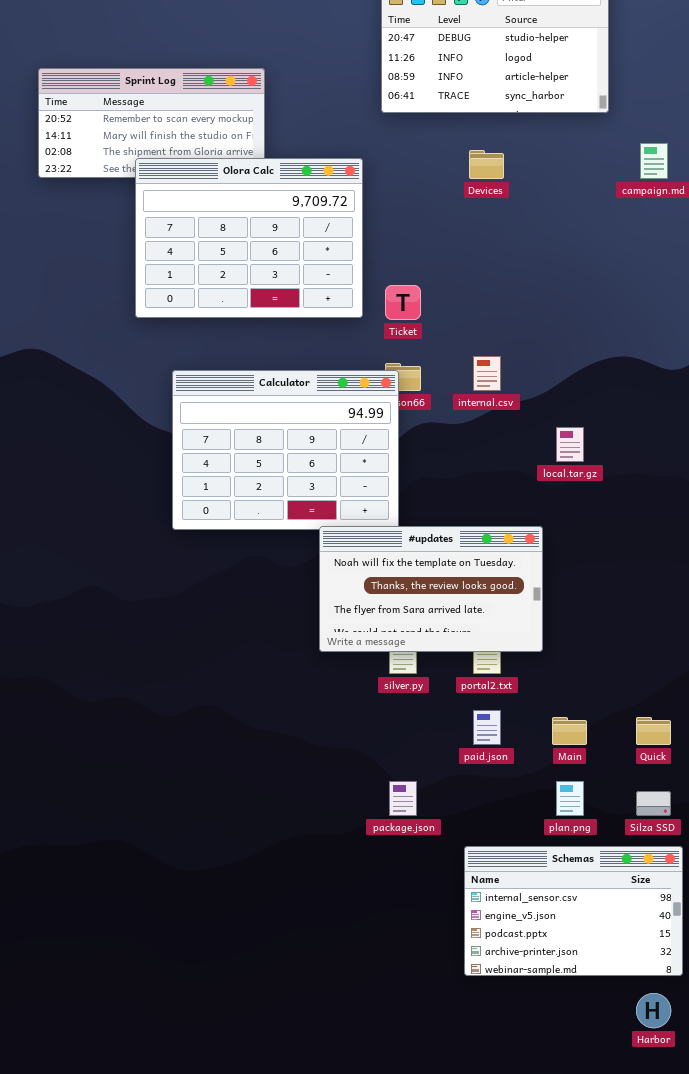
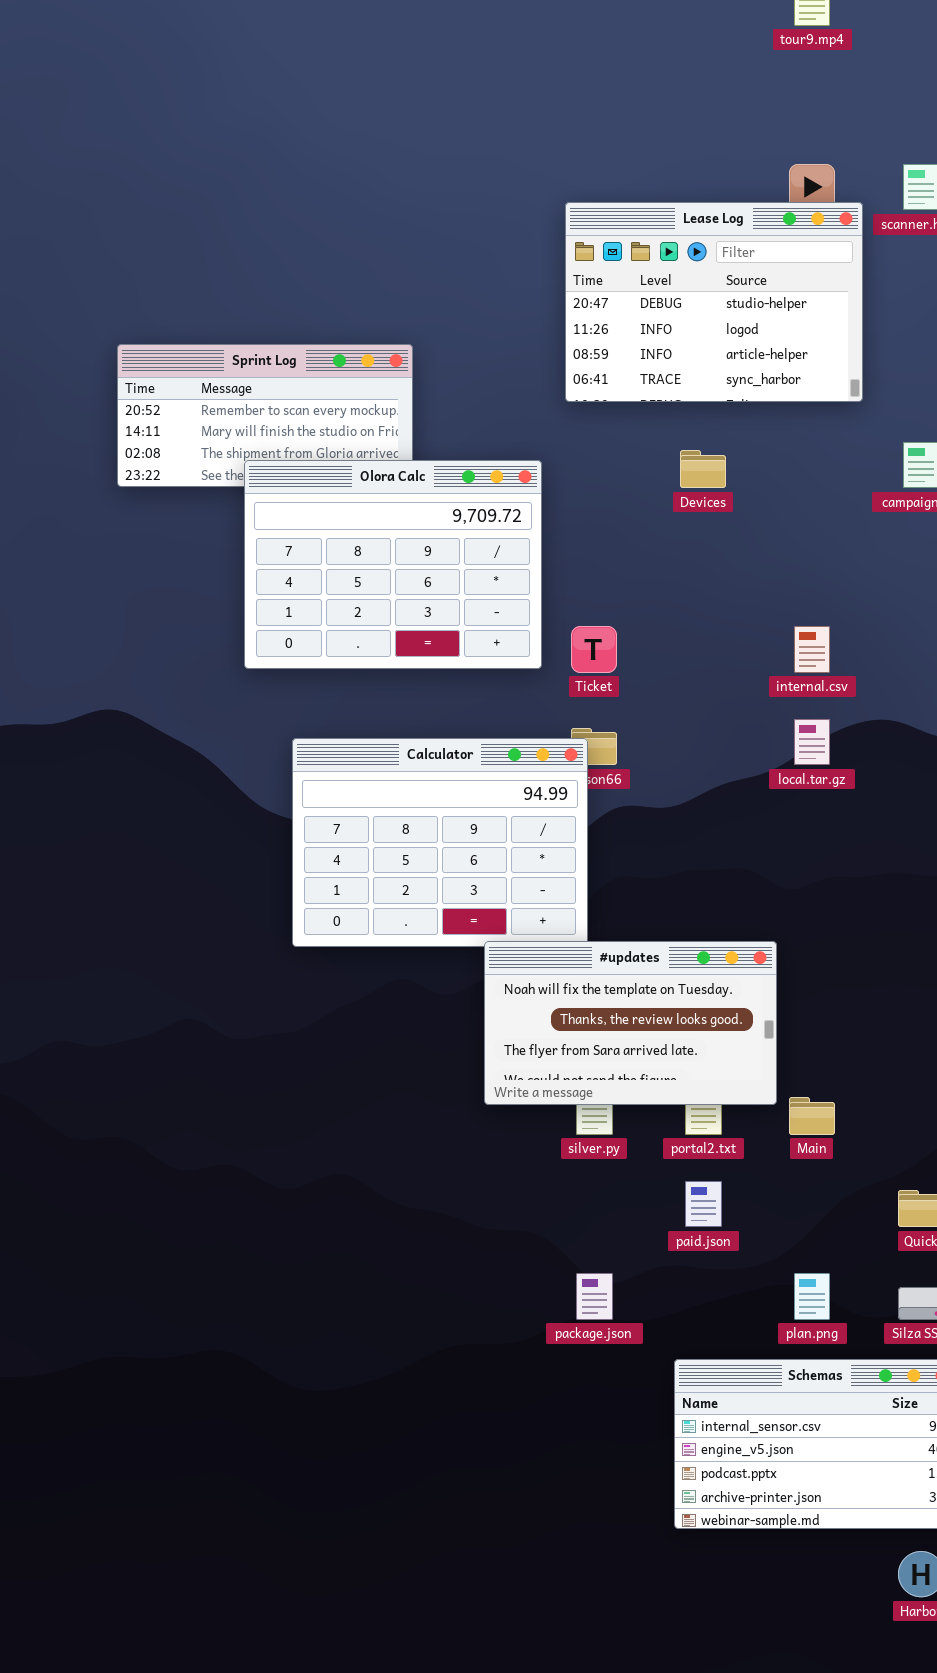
internal.csv: [473,356,501,391] -> [794,626,830,673], moved
local.tar.gz: [556,427,584,462] -> [794,719,830,765], moved
Main: [552,717,587,745] -> [789,1097,835,1135], moved

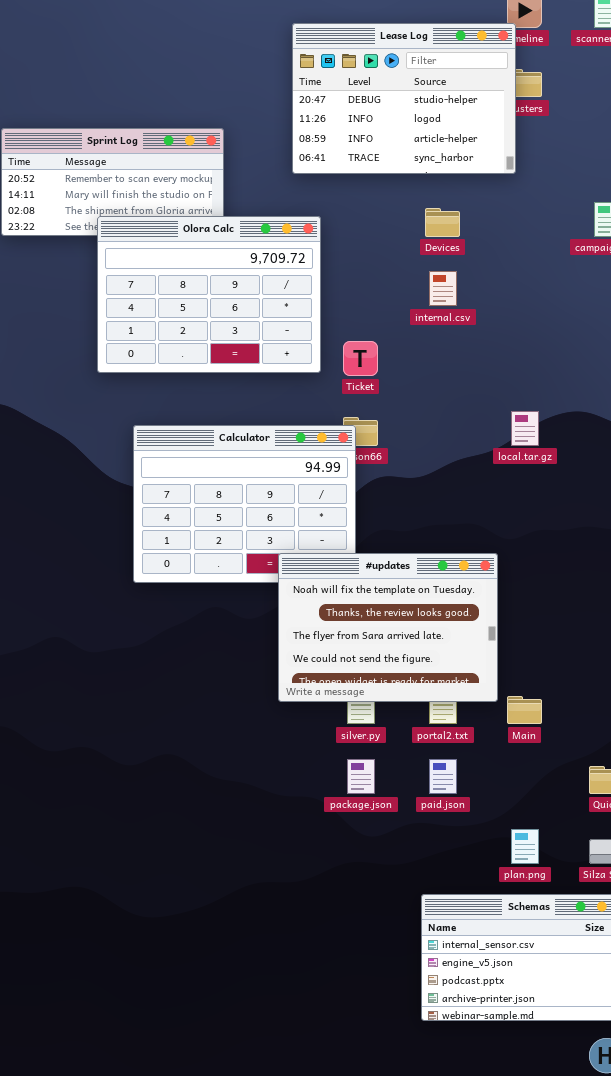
Lease Log: [565,202,863,402] -> [292,23,516,174], moved
internal.csv: [794,626,830,673] -> [429,271,457,306], moved
#updates: [484,941,777,1105] -> [278,553,498,702], resized
package.json: [576,1273,613,1320] -> [347,759,375,794], moved

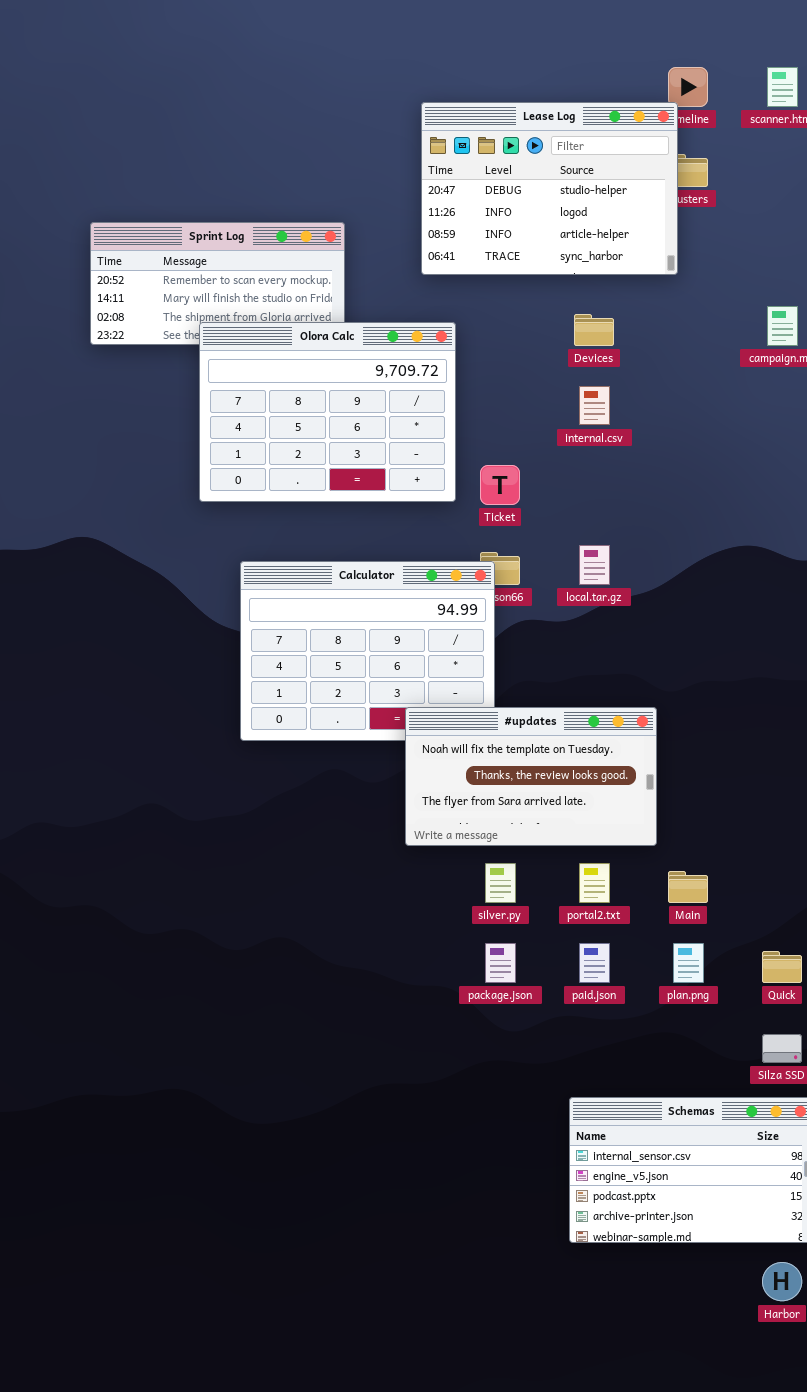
local.tar.gz: [511,411,539,446] -> [579,545,610,585], moved
#updates: [278,553,498,702] -> [405,707,657,846], resized
plan.png: [511,829,539,864] -> [673,943,704,983], moved

